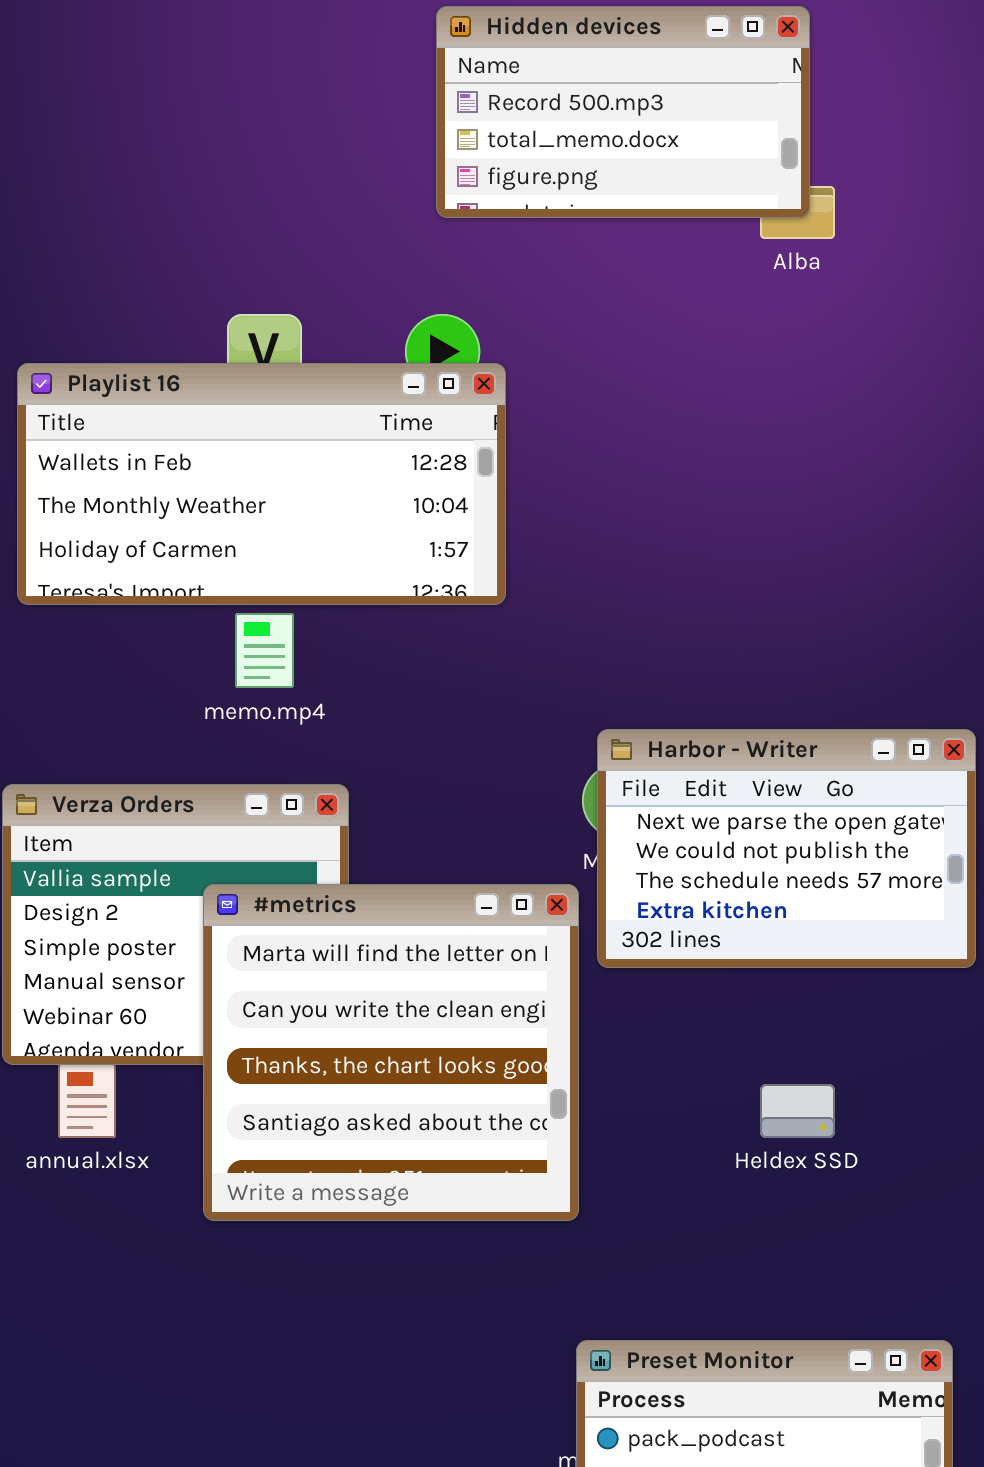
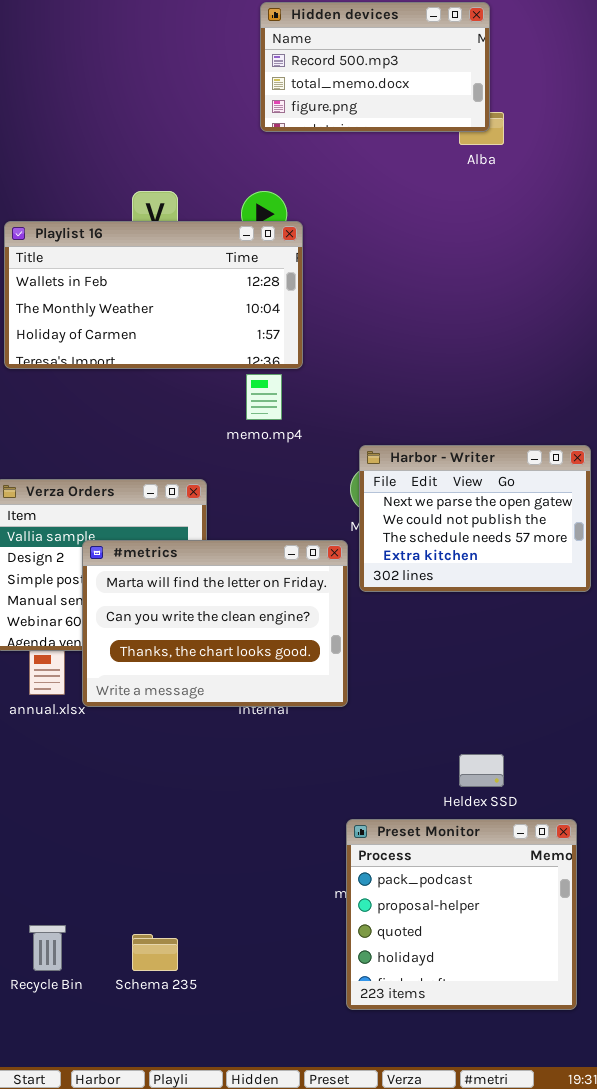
memo.mp4: [235,613,294,688] -> [246,374,282,420], moved
#metrics: [203,884,579,1221] -> [82,540,348,707], resized
Heldex SSD: [760,1084,835,1138] -> [459,754,504,787], moved

